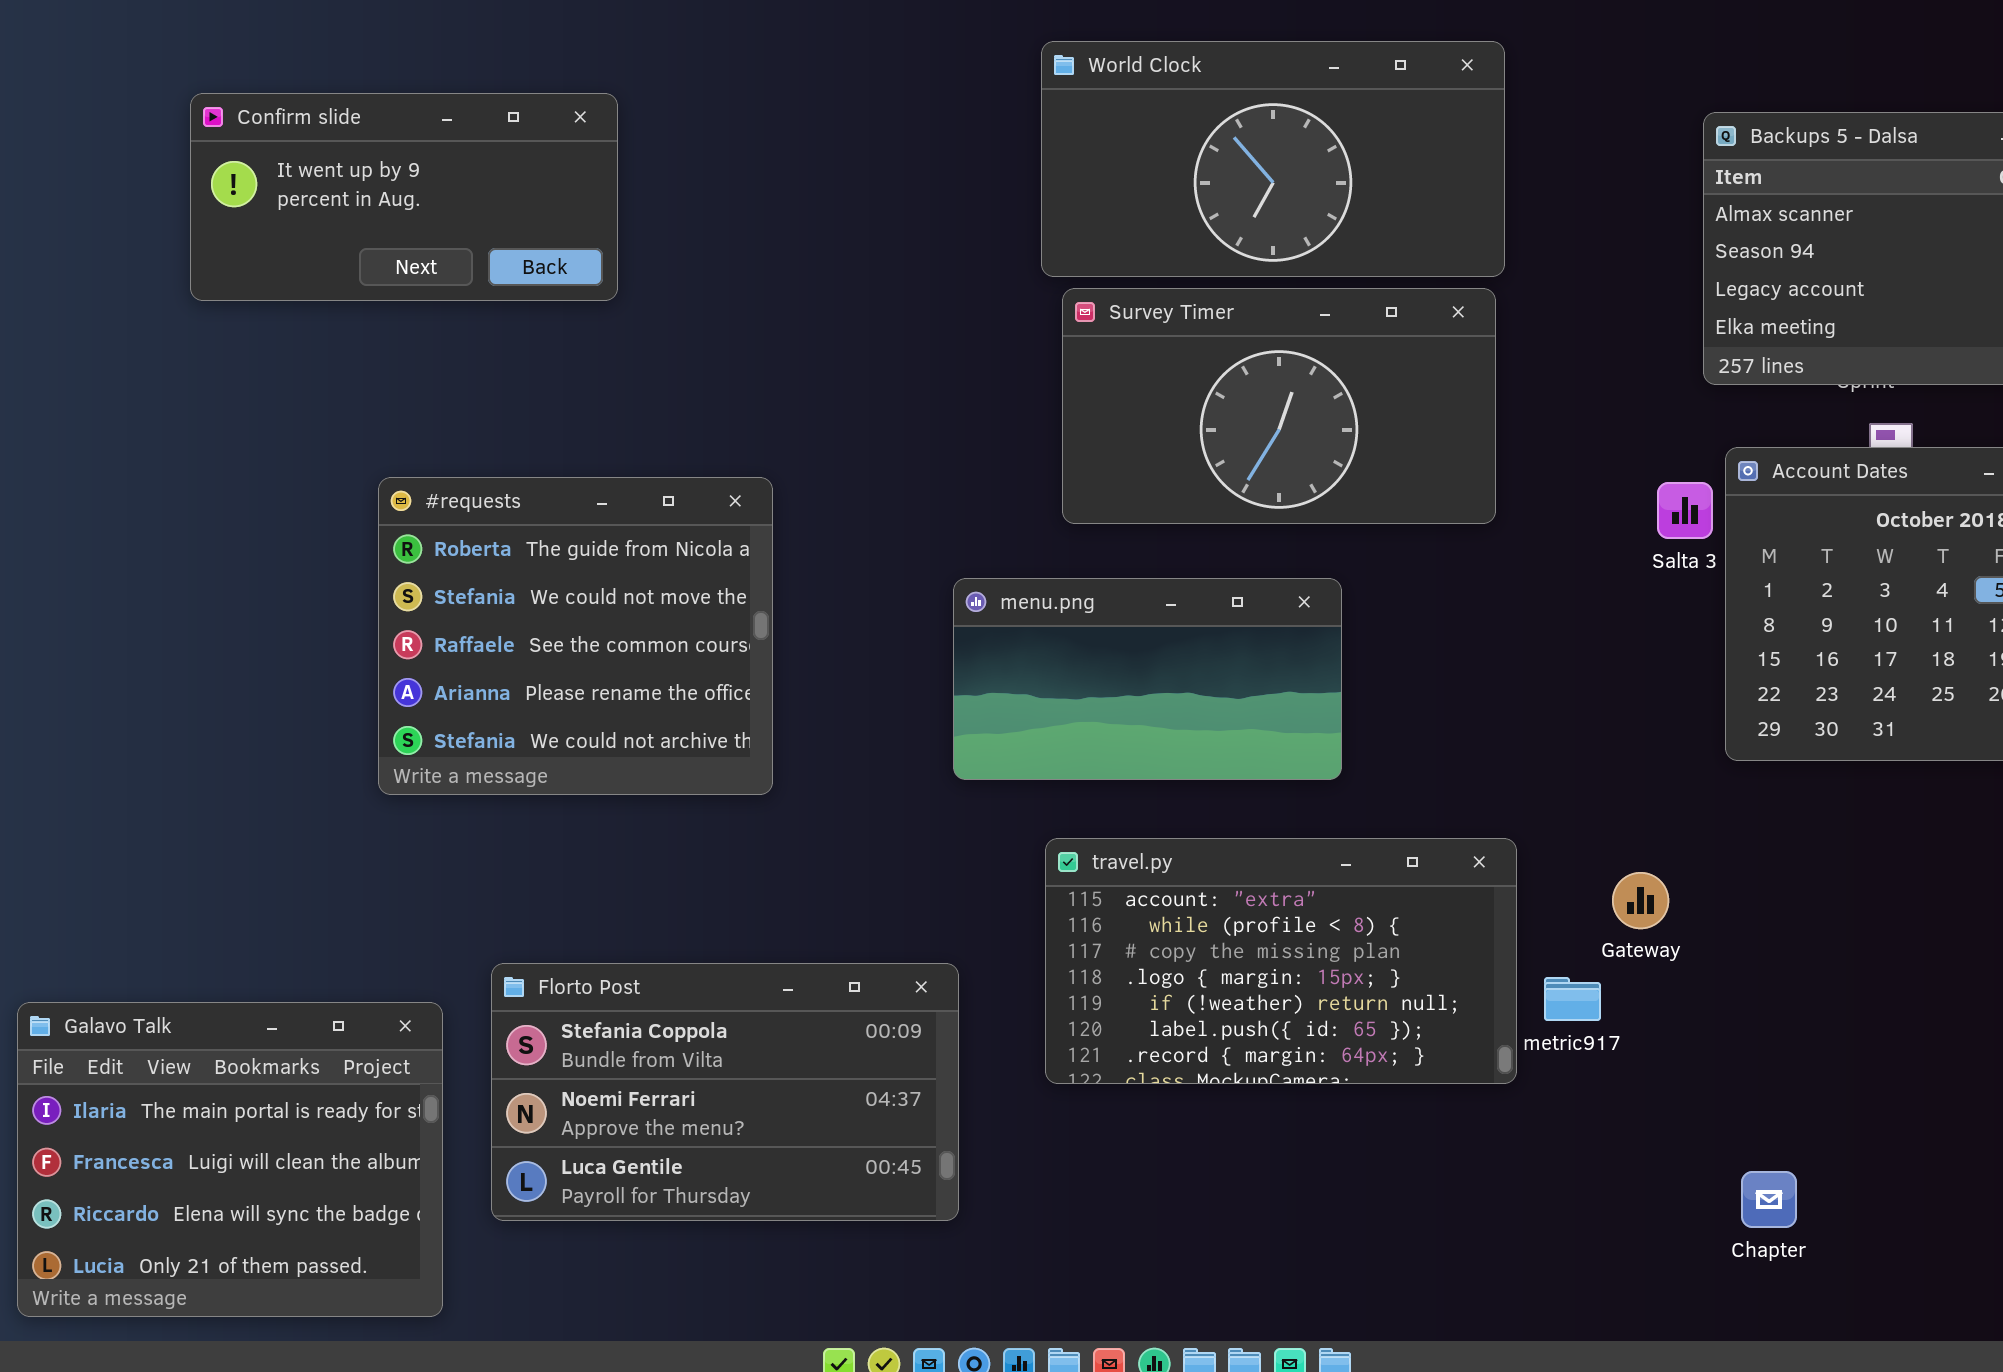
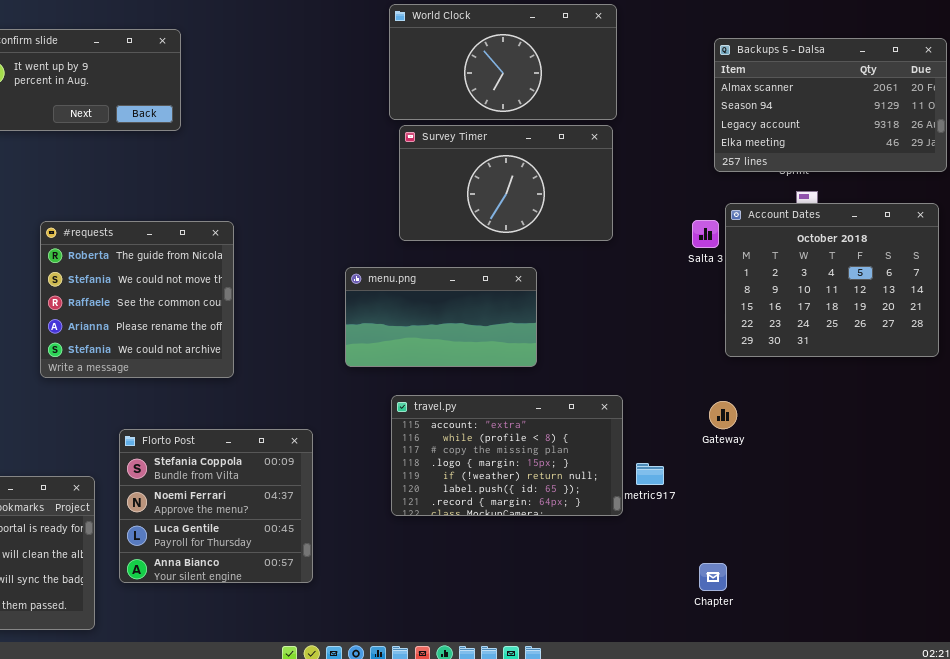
#requests: [378,477,773,795] -> [40,221,234,378], moved
Gateway: [1612,872,1669,929] -> [709,401,737,429], moved
Florto Post: [491,963,959,1221] -> [119,429,313,583], resized
Chapter: [1741,1171,1797,1228] -> [699,563,727,591], moved

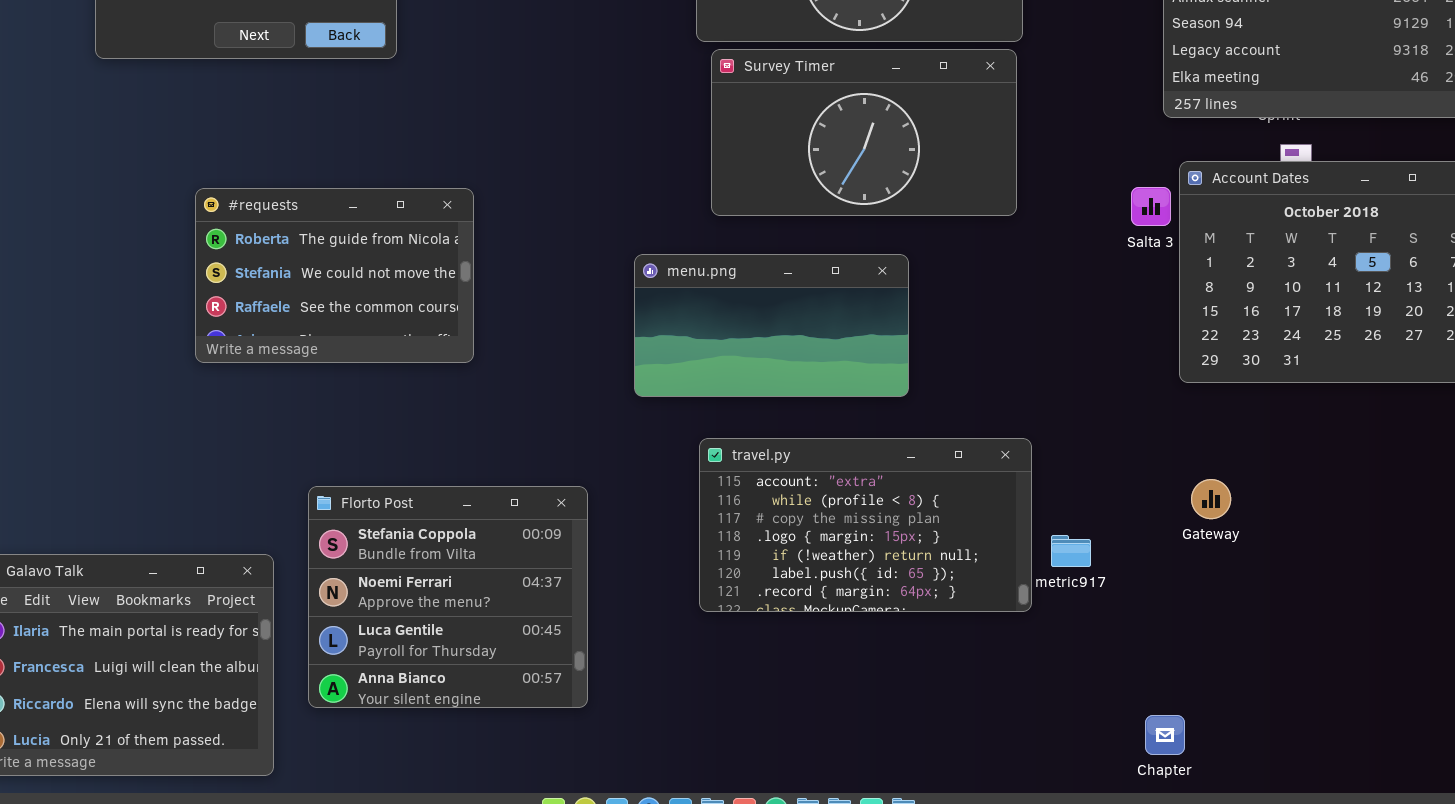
#requests: [40,221,234,378] -> [195,188,474,363], resized
Gateway: [709,401,737,429] -> [1191,479,1231,519], moved
Chapter: [699,563,727,591] -> [1145,715,1185,755], moved

